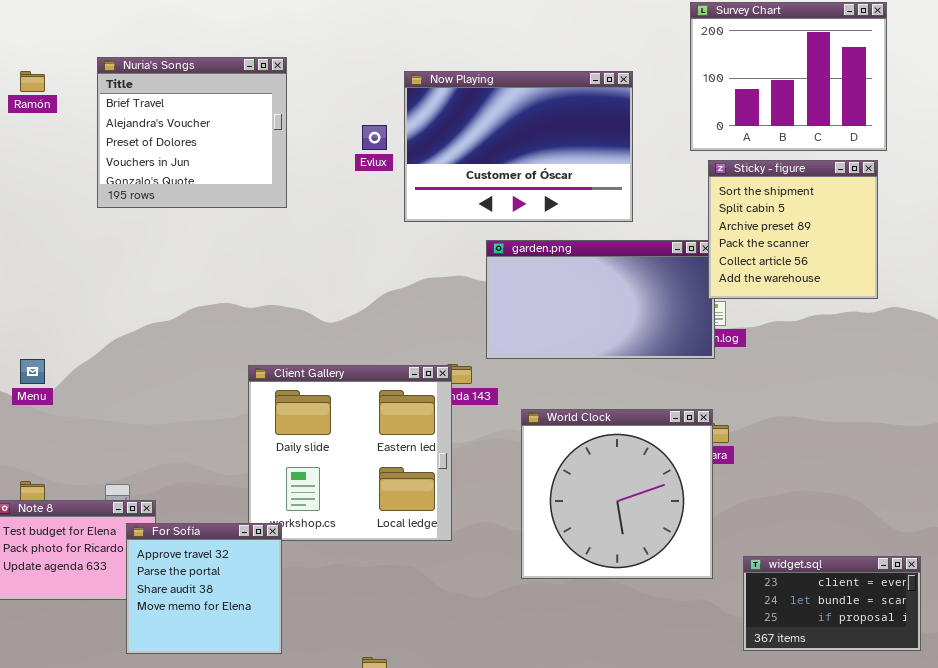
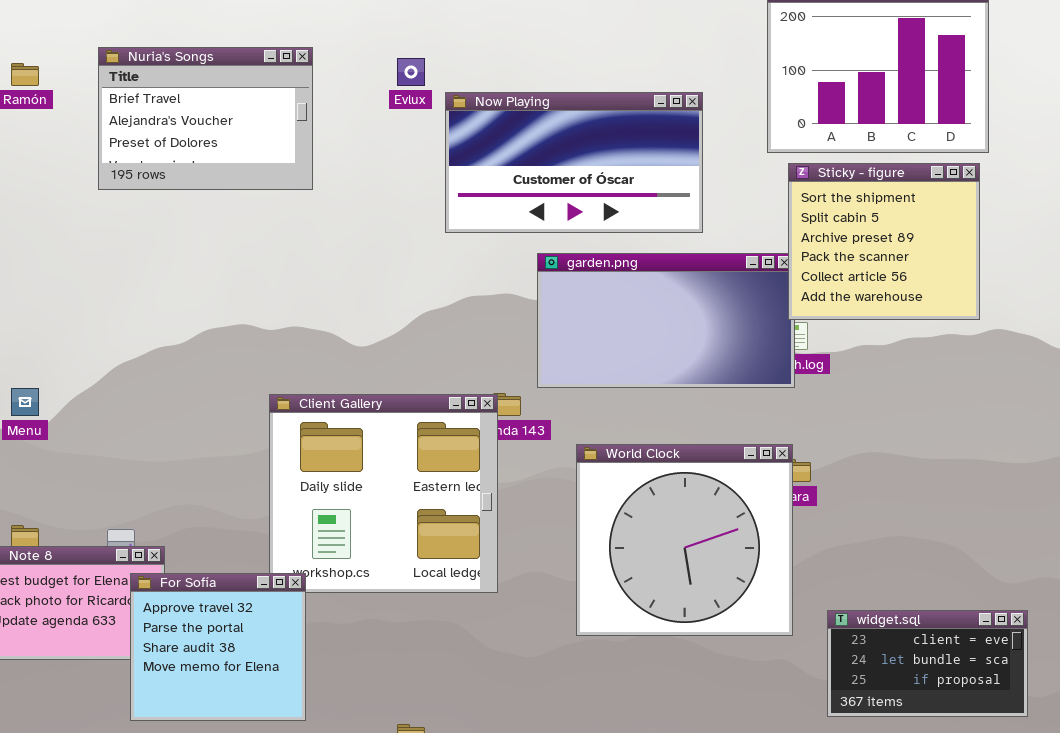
Nuria's Songs: [97,57,287,208] -> [98,47,313,190], resized
Now Playing: [404,71,633,222] -> [445,92,703,233], resized
Evlux: [362,125,387,150] -> [397,58,425,86], moved

